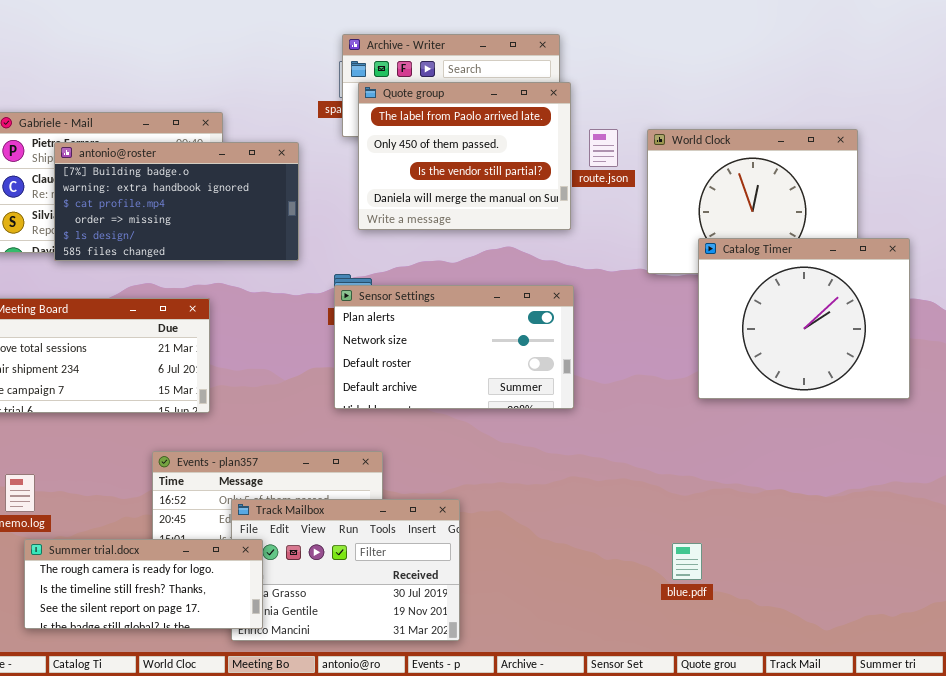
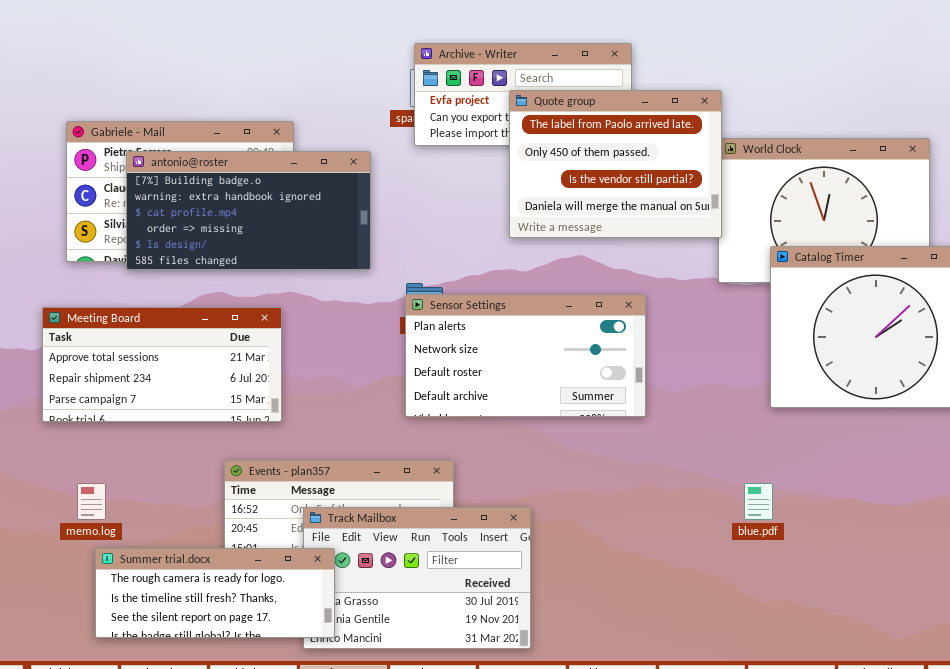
Quote group: [358,82,571,230] -> [509,90,722,238], moved
blue.pdf: [672,543,702,580] -> [744,483,773,520], moved

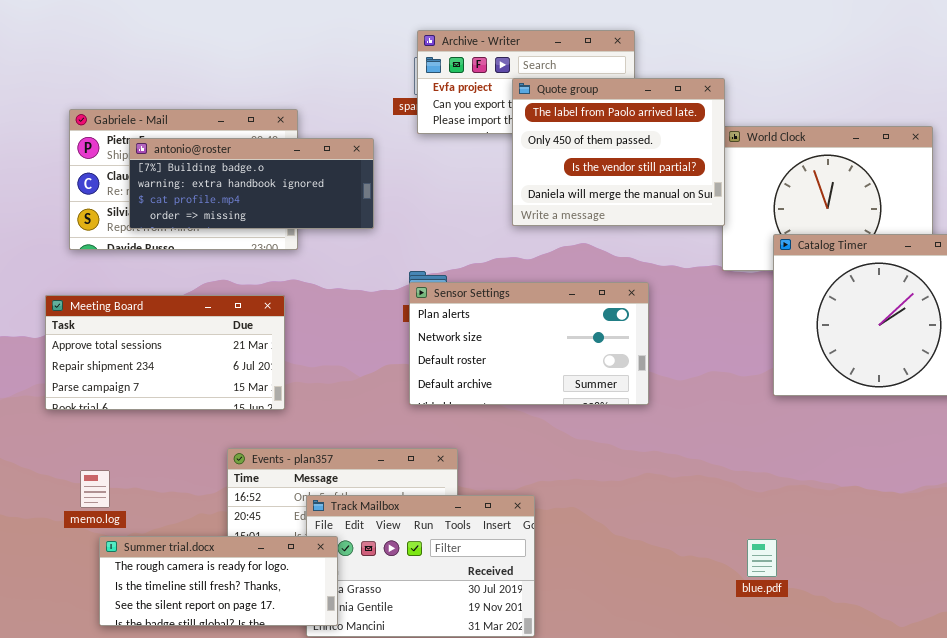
antonio@roster: [126,151,371,270] -> [129,138,374,229], resized
blue.pdf: [744,483,773,520] -> [747,539,777,577], moved

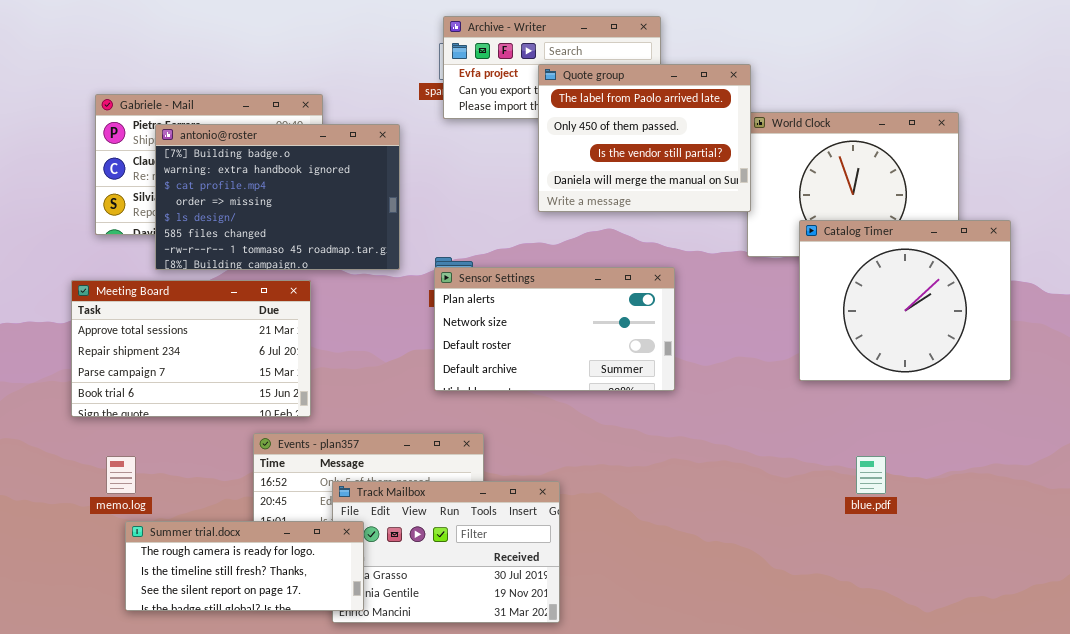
antonio@roster: [129,138,374,229] -> [155,124,400,270], resized
Meeting Board: [45,295,285,410] -> [71,280,311,417], resized
blue.pdf: [747,539,777,577] -> [856,456,886,494], moved

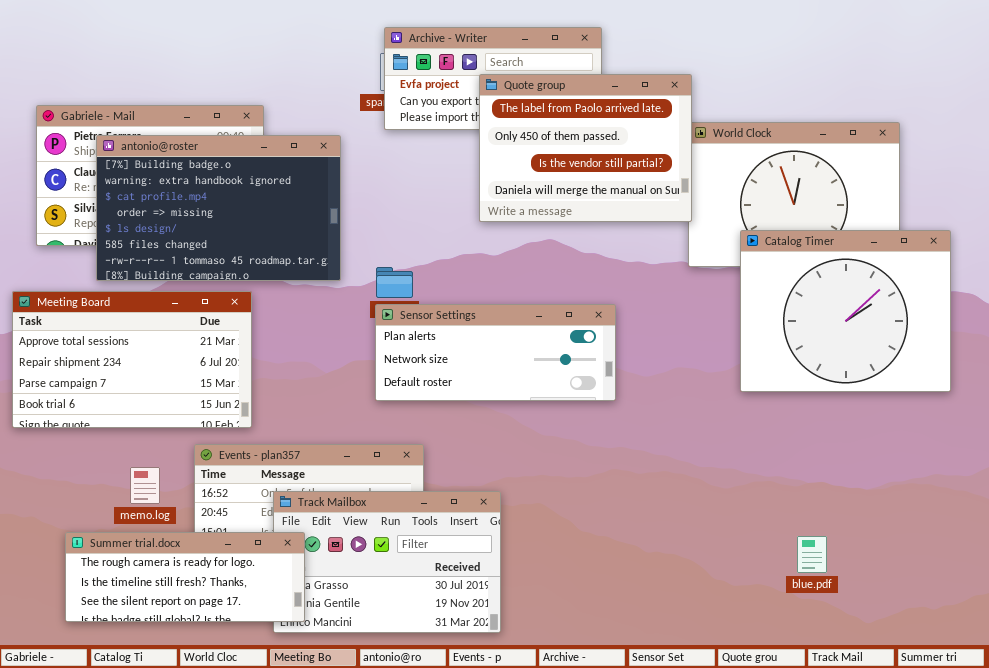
Sensor Settings: [434,267,675,391] -> [375,304,616,401], resized
memo.log: [106,456,136,494] -> [130,467,160,504], moved
blue.pdf: [856,456,886,494] -> [797,536,827,573], moved

